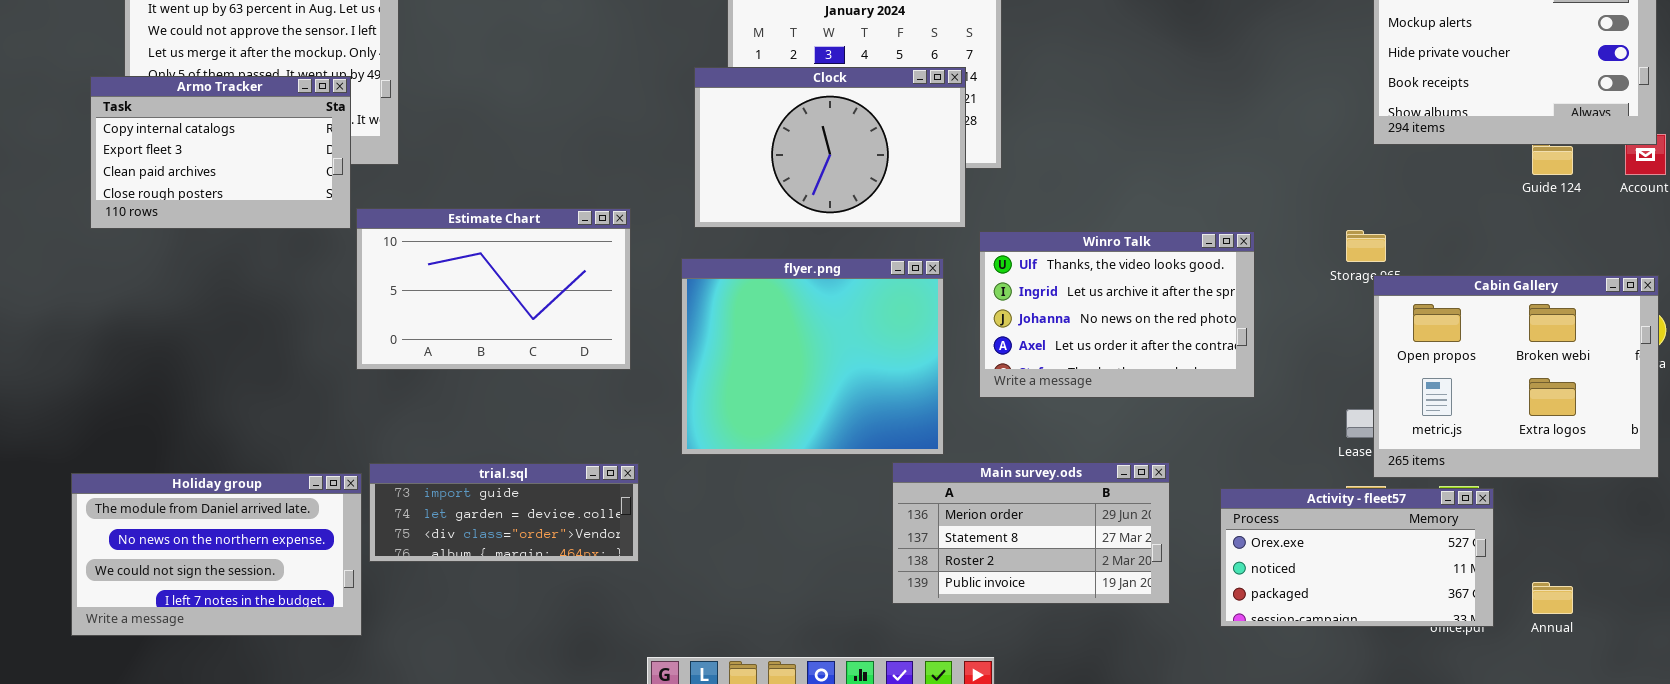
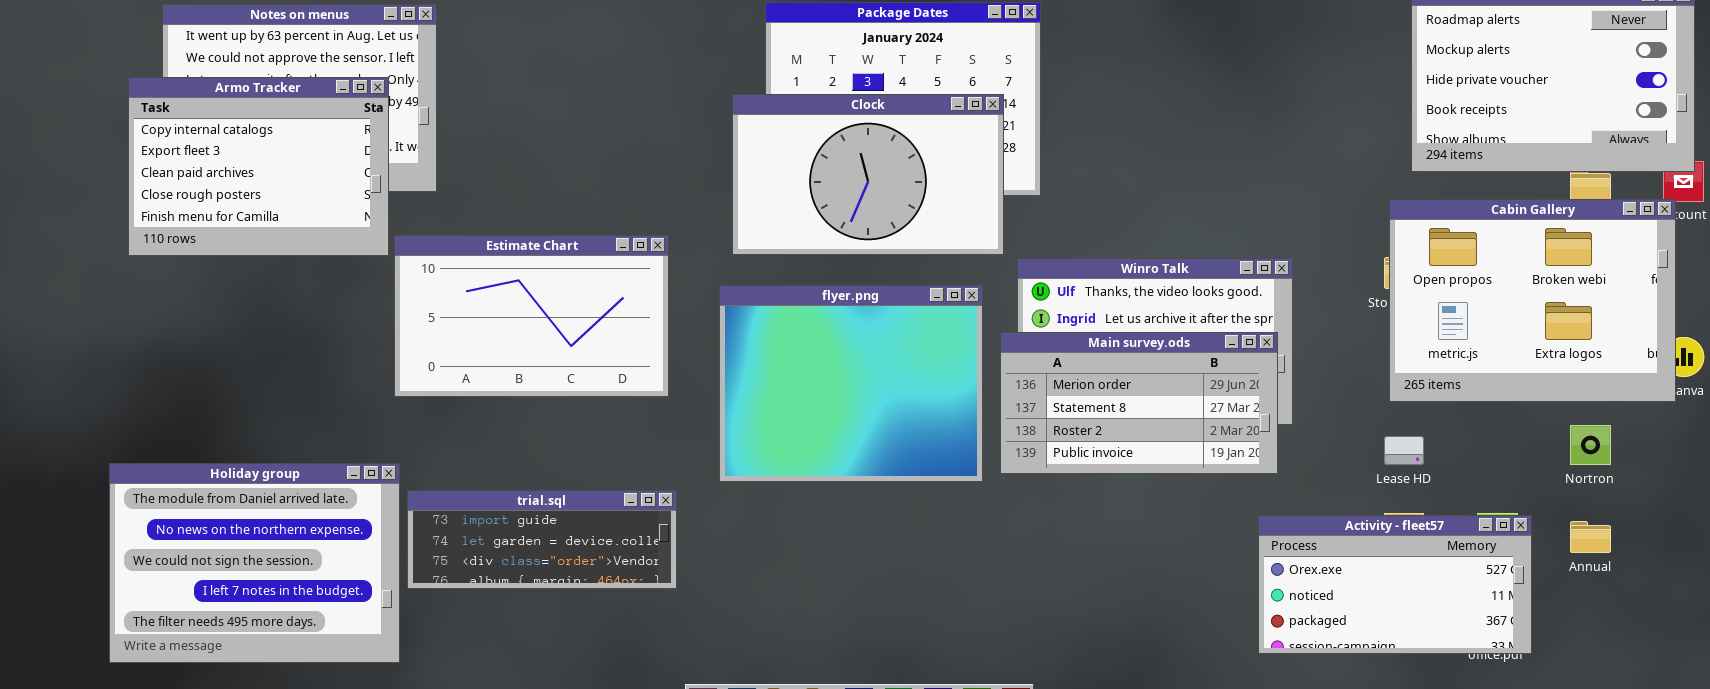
Armo Tracker: [90,76,351,229] -> [128,77,389,256], resized
Cabin Gallery: [1373,275,1659,478] -> [1389,199,1676,402], moved
Main survey.ods: [892,462,1170,604] -> [1000,332,1278,474], moved
Holiday group: [71,473,362,636] -> [109,463,400,663], resized
Annual: [1532,582,1573,614] -> [1570,521,1611,553], moved

